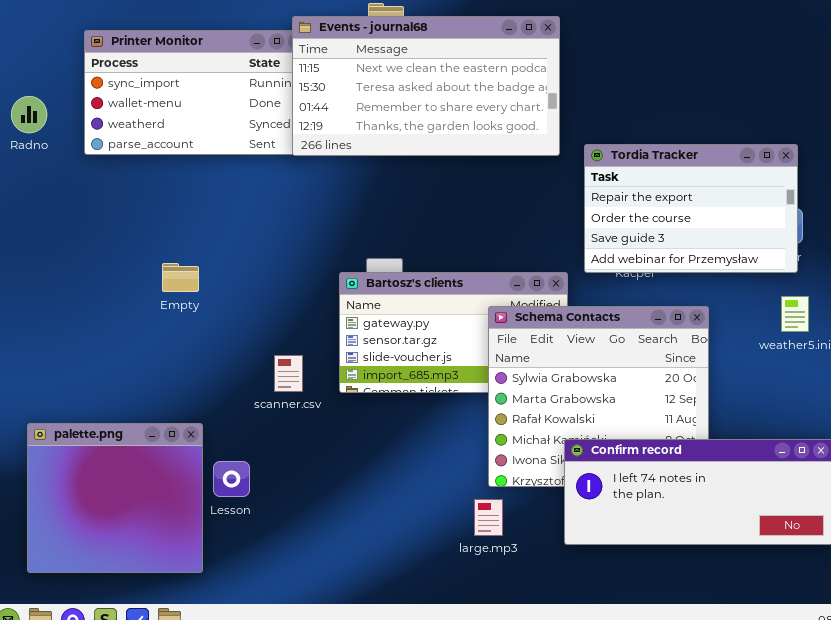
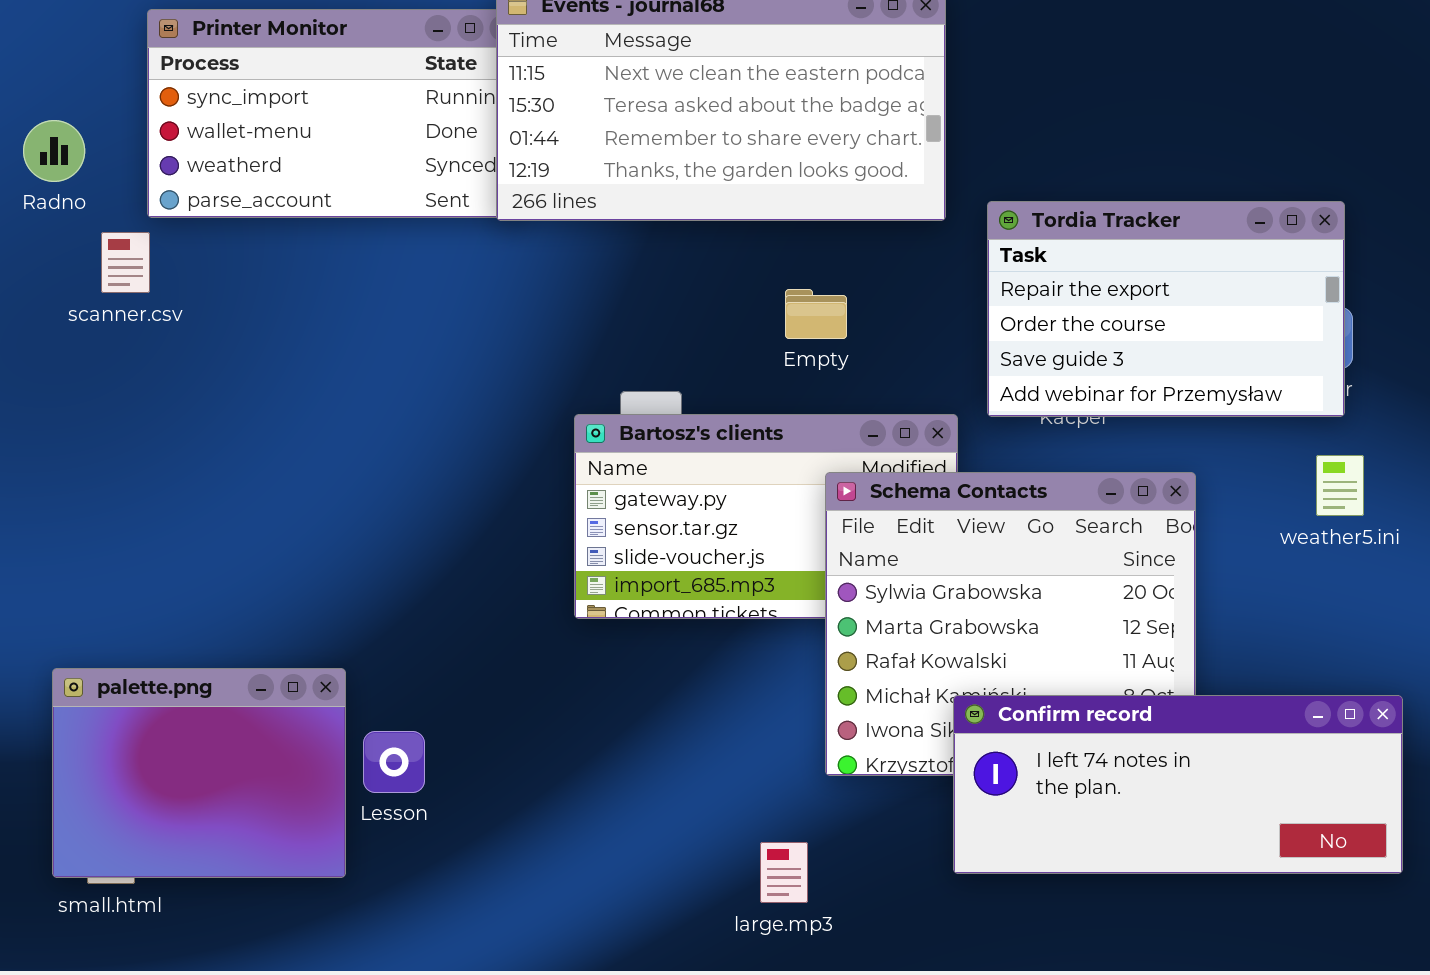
Empty: [162,263,199,292] -> [785,289,847,339], moved
scanner.csv: [274,355,303,392] -> [101,232,150,293], moved
palette.png: [27,423,203,573] -> [52,668,346,878], resized
large.mp3: [474,499,503,536] -> [760,842,808,903], moved

